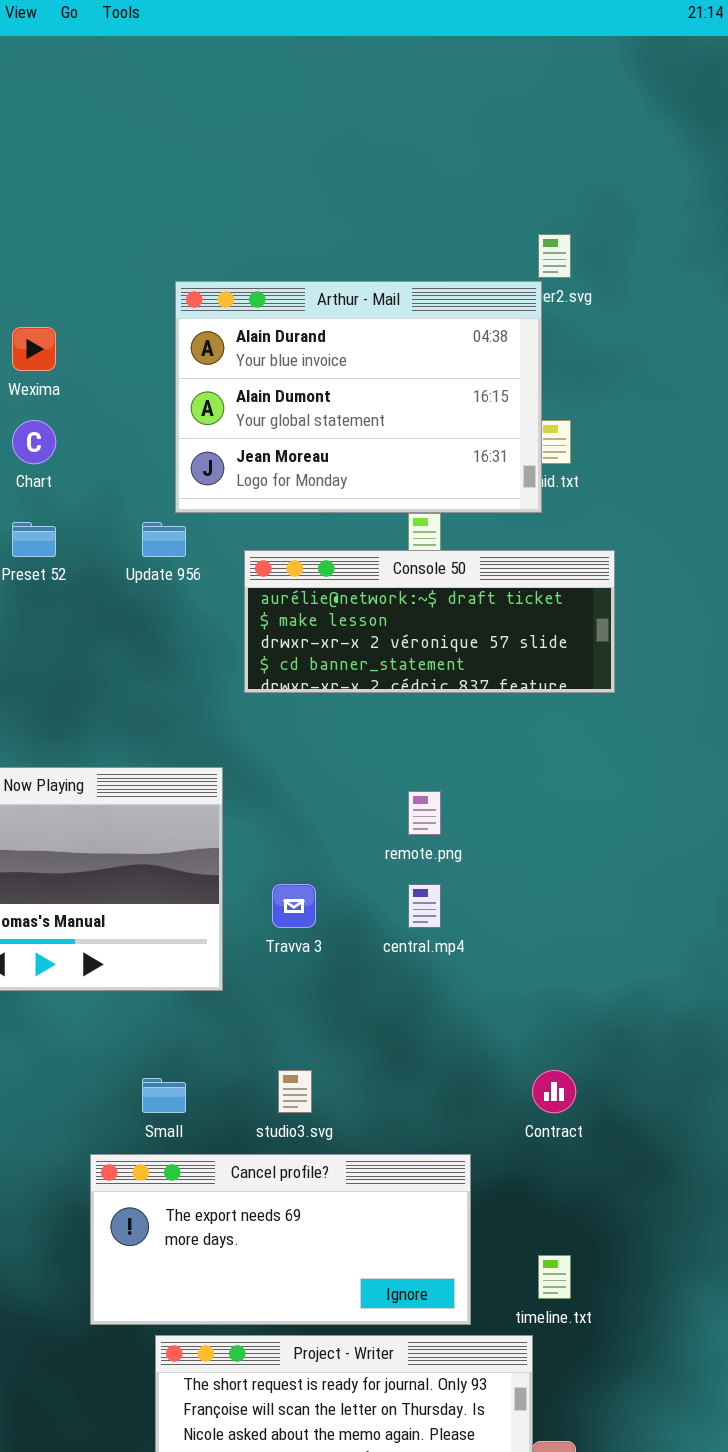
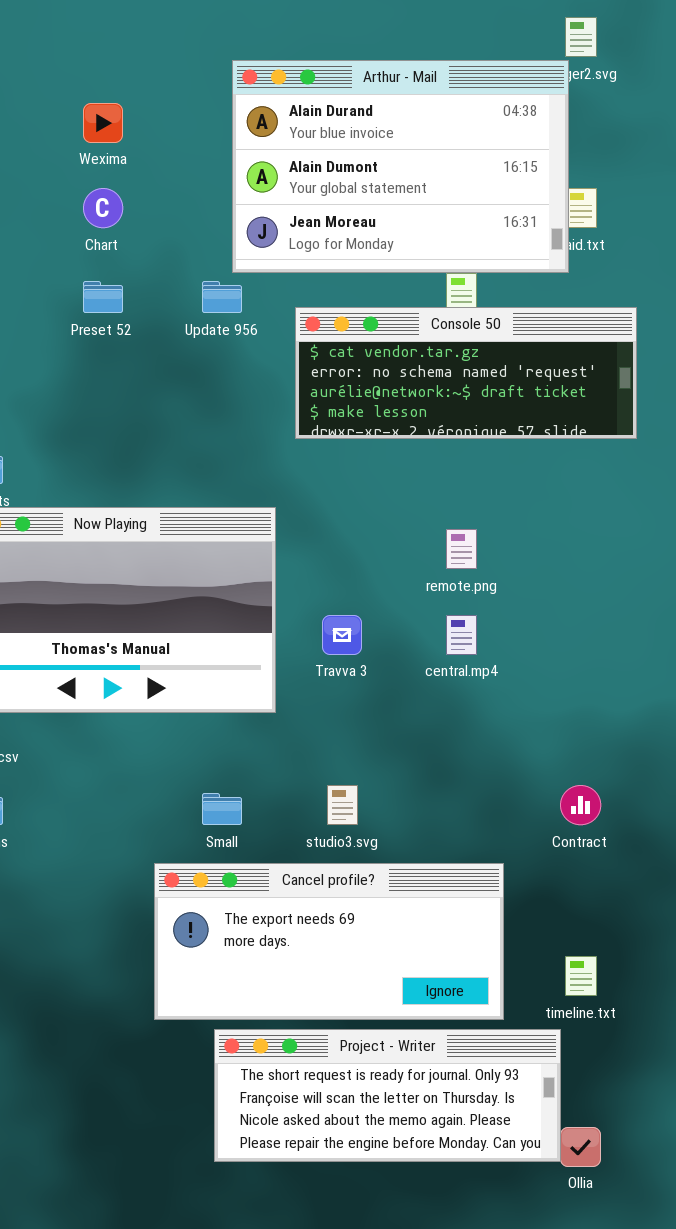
Console 50: [244,550,615,693] -> [295,307,637,439], scrolled up 2 rows

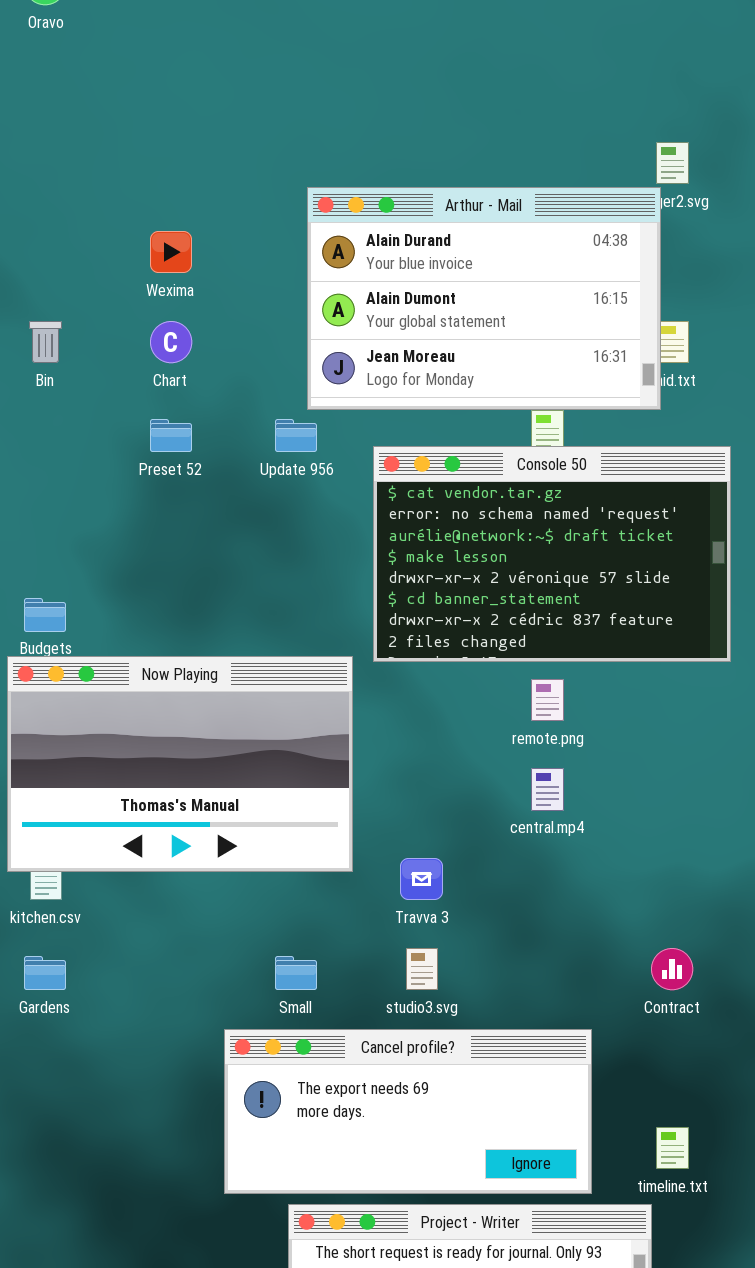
Console 50: [295,307,637,439] -> [373,446,731,662], resized
Travva 3: [322,615,362,655] -> [400,858,443,900], moved

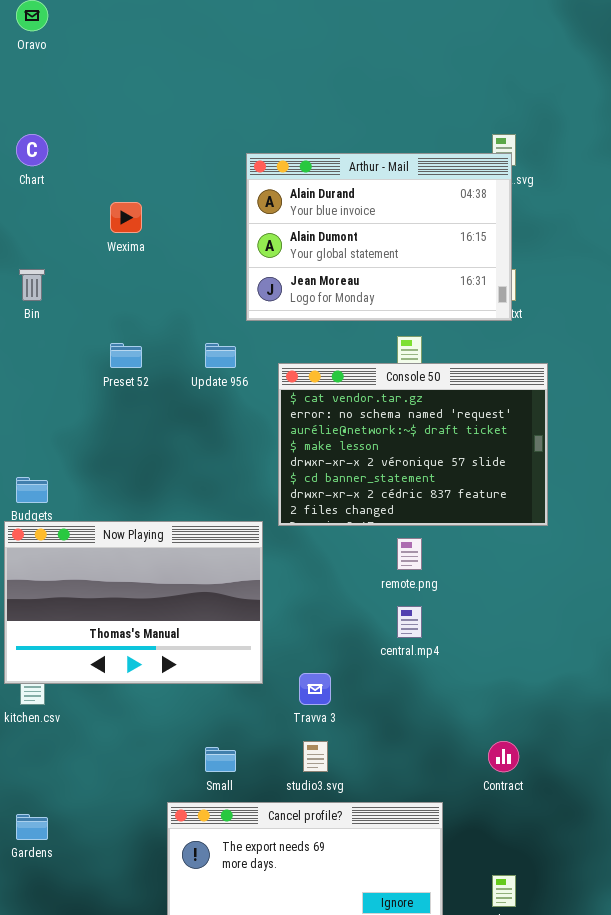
Arthur - Mail: [307,187,661,410] -> [246,153,512,321], moved
Chart: [150,321,192,363] -> [16,134,48,166], moved
Gardens: [24,956,66,990] -> [16,814,48,840], moved

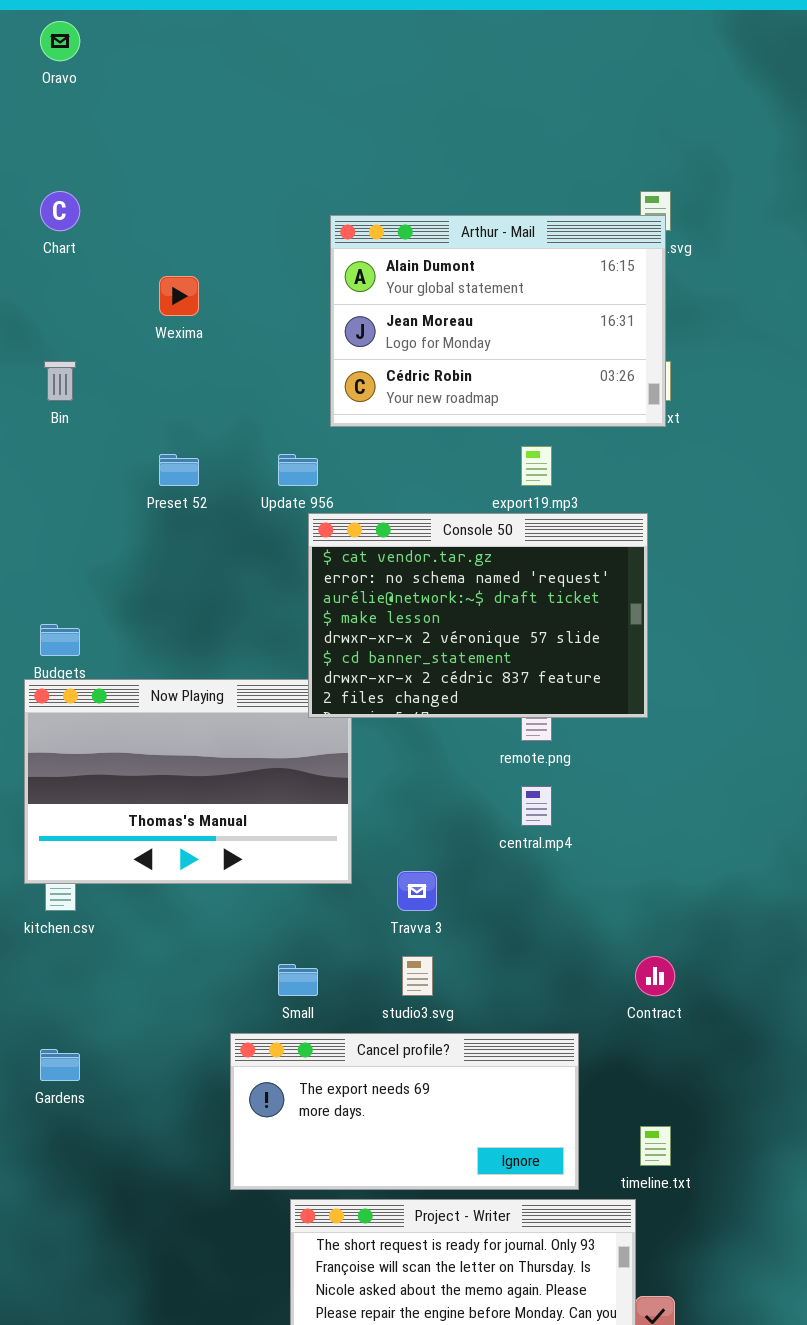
Arthur - Mail: [246,153,512,321] -> [330,215,666,427], scrolled down 1 row
Console 50: [278,363,548,526] -> [308,513,648,718], moved

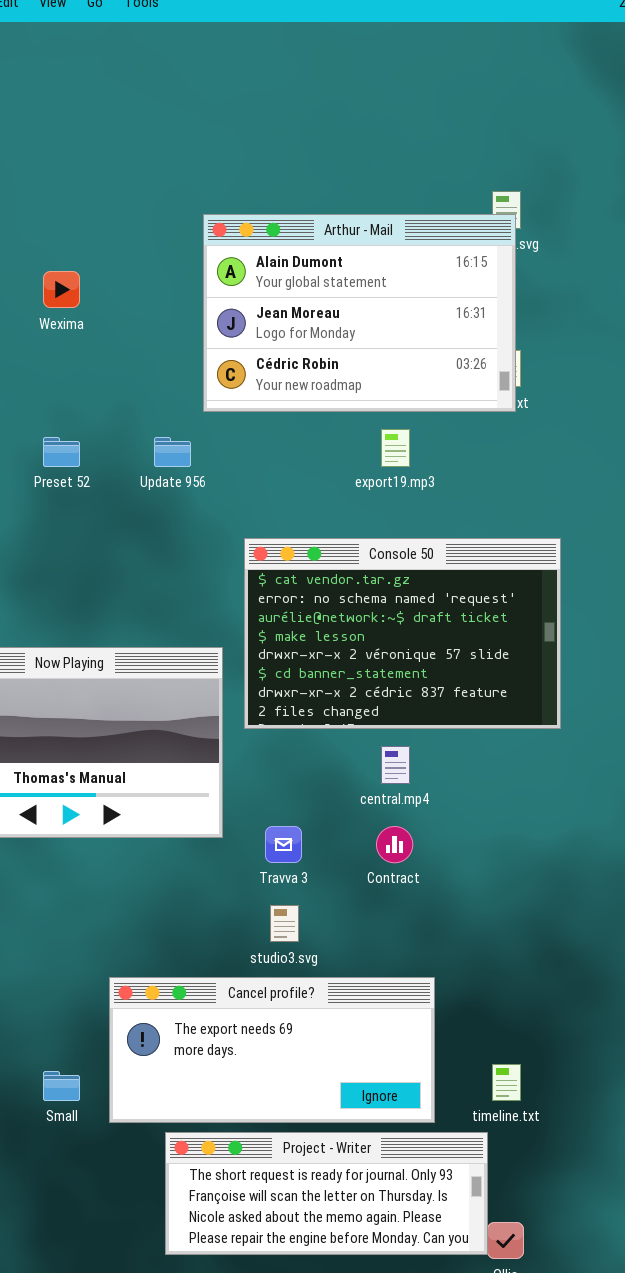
Console 50: [308,513,648,718] -> [244,538,561,729], moved
Contract: [635,956,675,996] -> [376,826,413,863], moved
Small: [278,964,318,996] -> [43,1071,80,1101], moved

